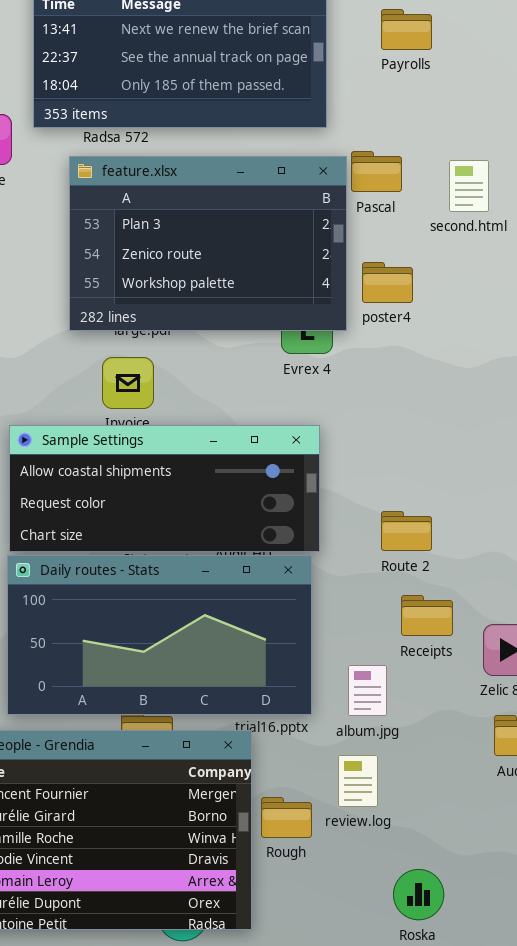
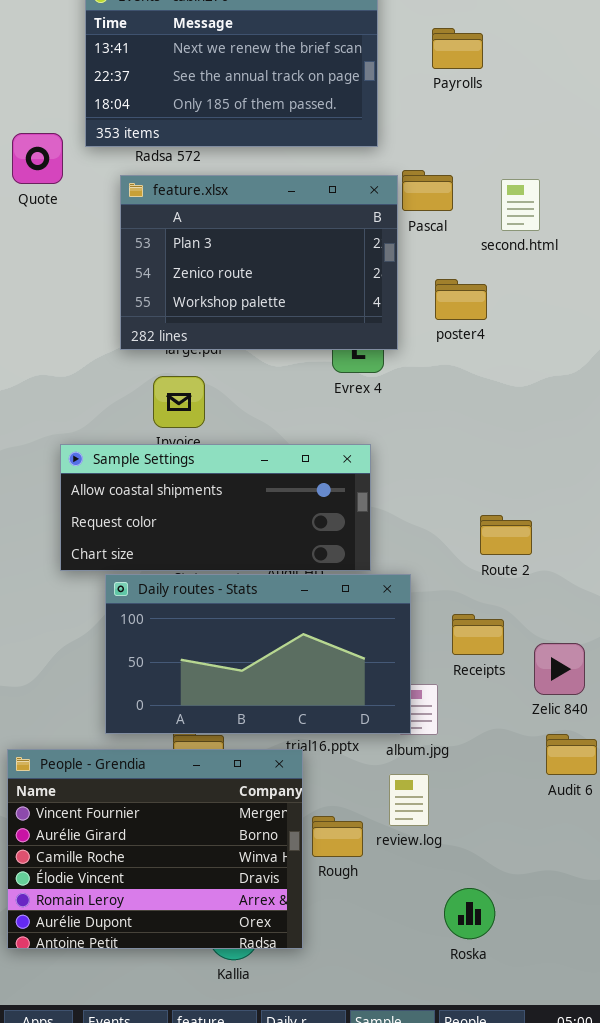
poster4: [362,262,413,303] -> [435,279,487,320], moved
Route 2: [381,511,432,551] -> [480,515,532,555], moved
Daily routes - Stats: [7,555,312,715] -> [105,574,411,734], moved

